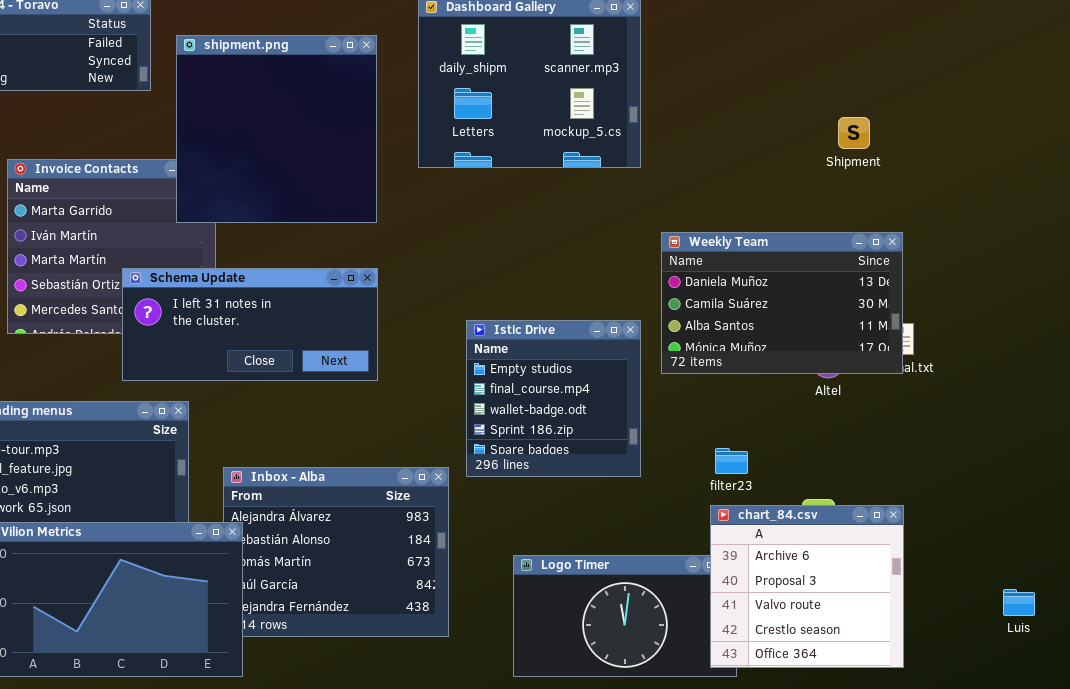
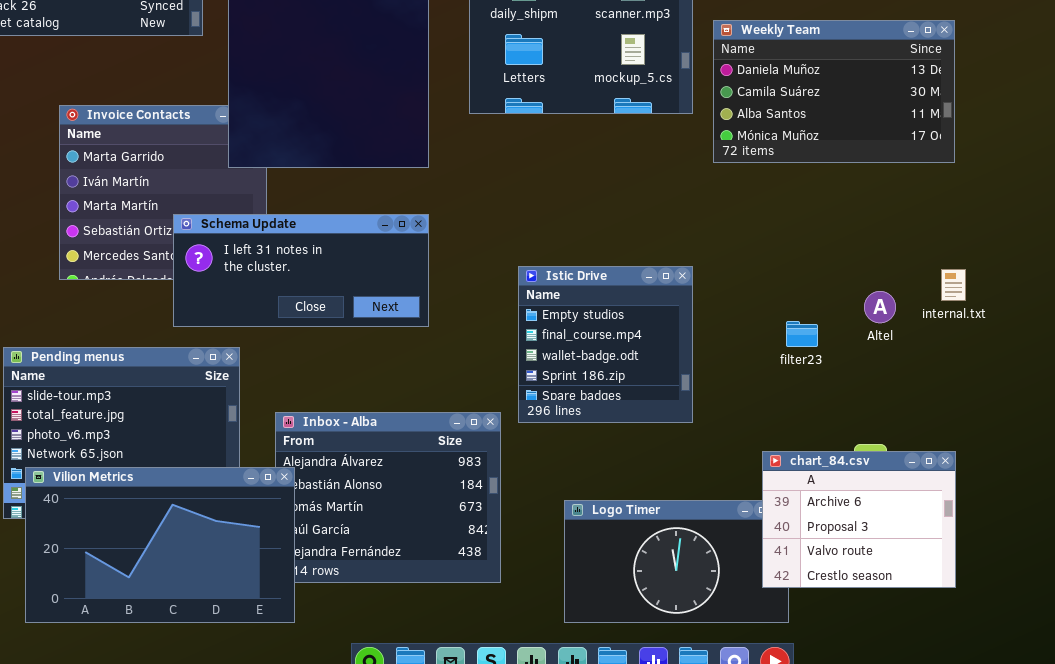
Weekly Team: [661,232,903,374] -> [713,20,955,163], moved
filter23: [715,448,748,474] -> [786,321,818,347], moved
chart_84.csv: [710,505,904,668] -> [762,451,956,588], resized

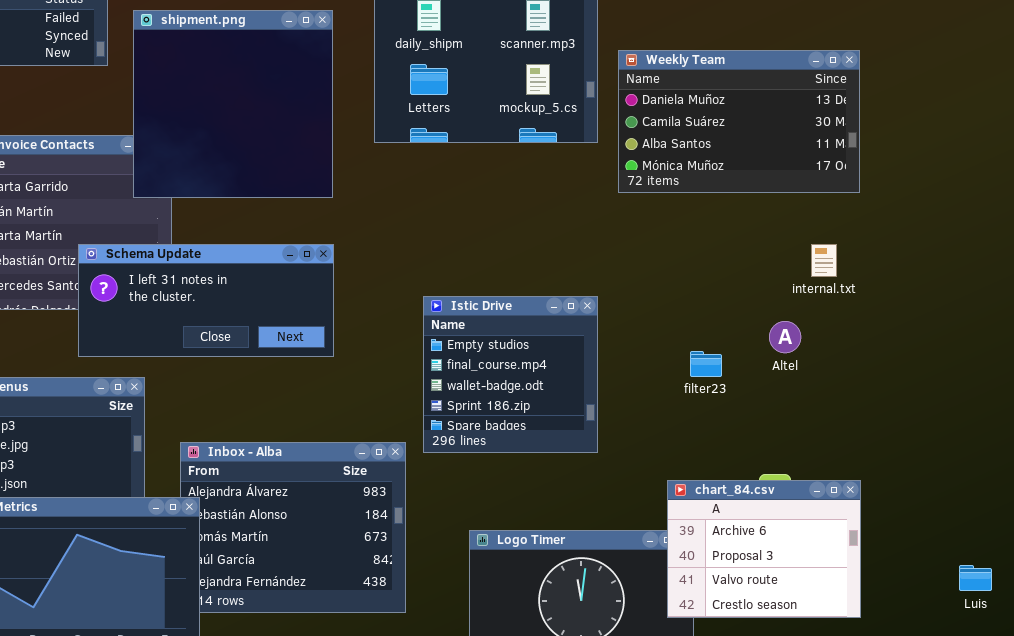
internal.txt: [941,269,966,301] -> [811,244,837,277], moved

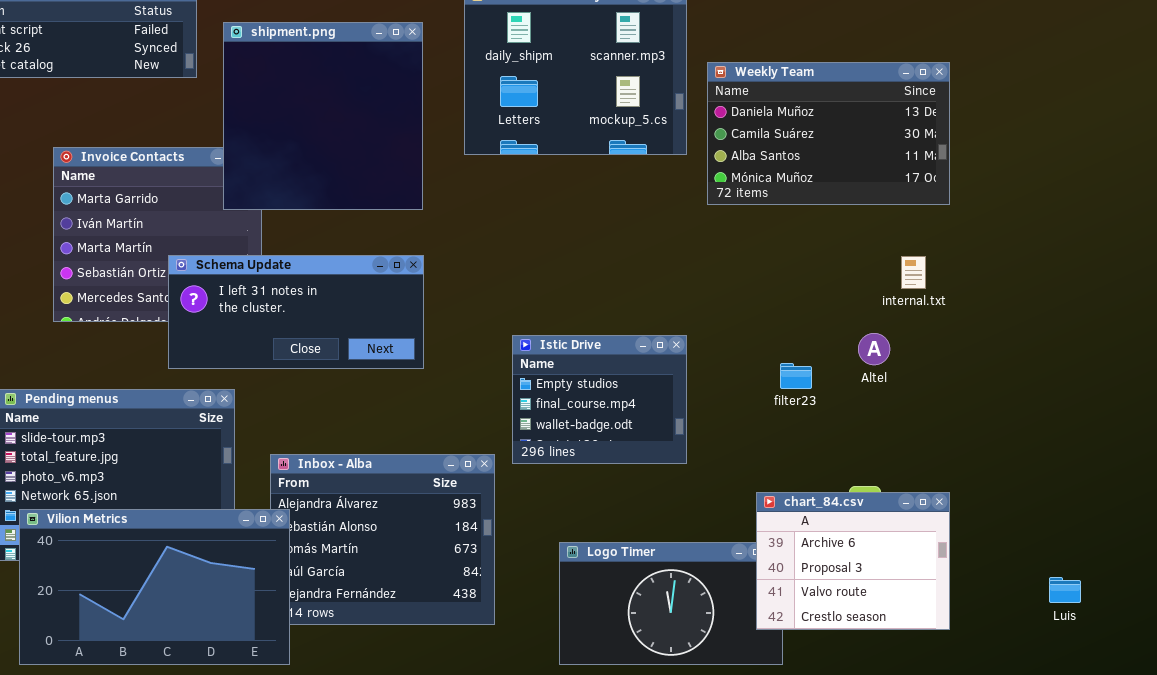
Istic Drive: [423,296,598,453] -> [512,335,687,464], resized

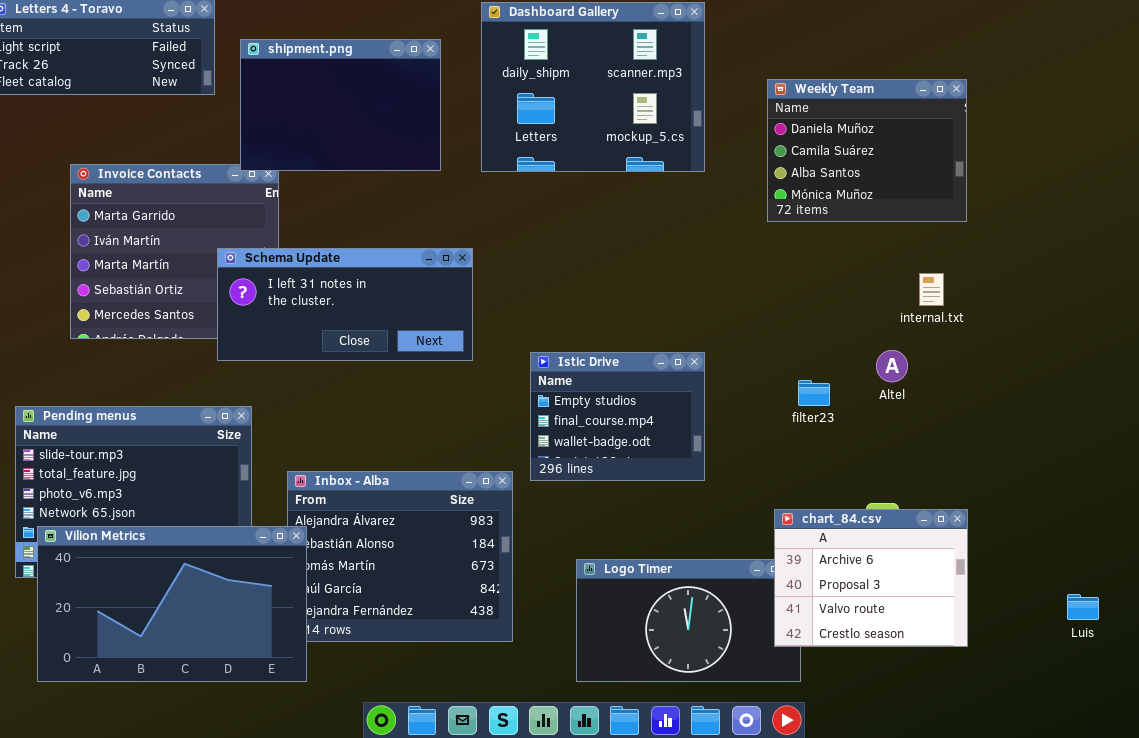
shipment.png: [223,22,423,210] -> [240,39,441,171], resized
Weekly Team: [707,62,950,205] -> [767,79,967,222], resized
Schema Update: [168,255,424,369] -> [217,248,473,361], moved

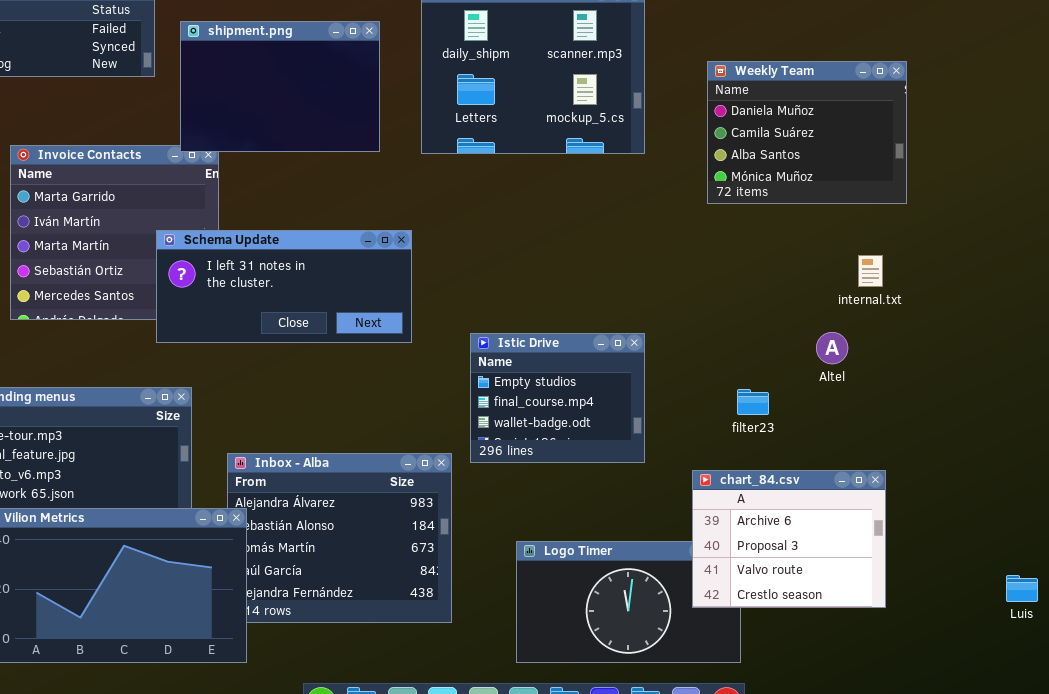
filter23: [798,380,830,406] -> [737,389,769,415], moved
chart_84.csv: [774,509,968,647] -> [692,470,886,608], moved

